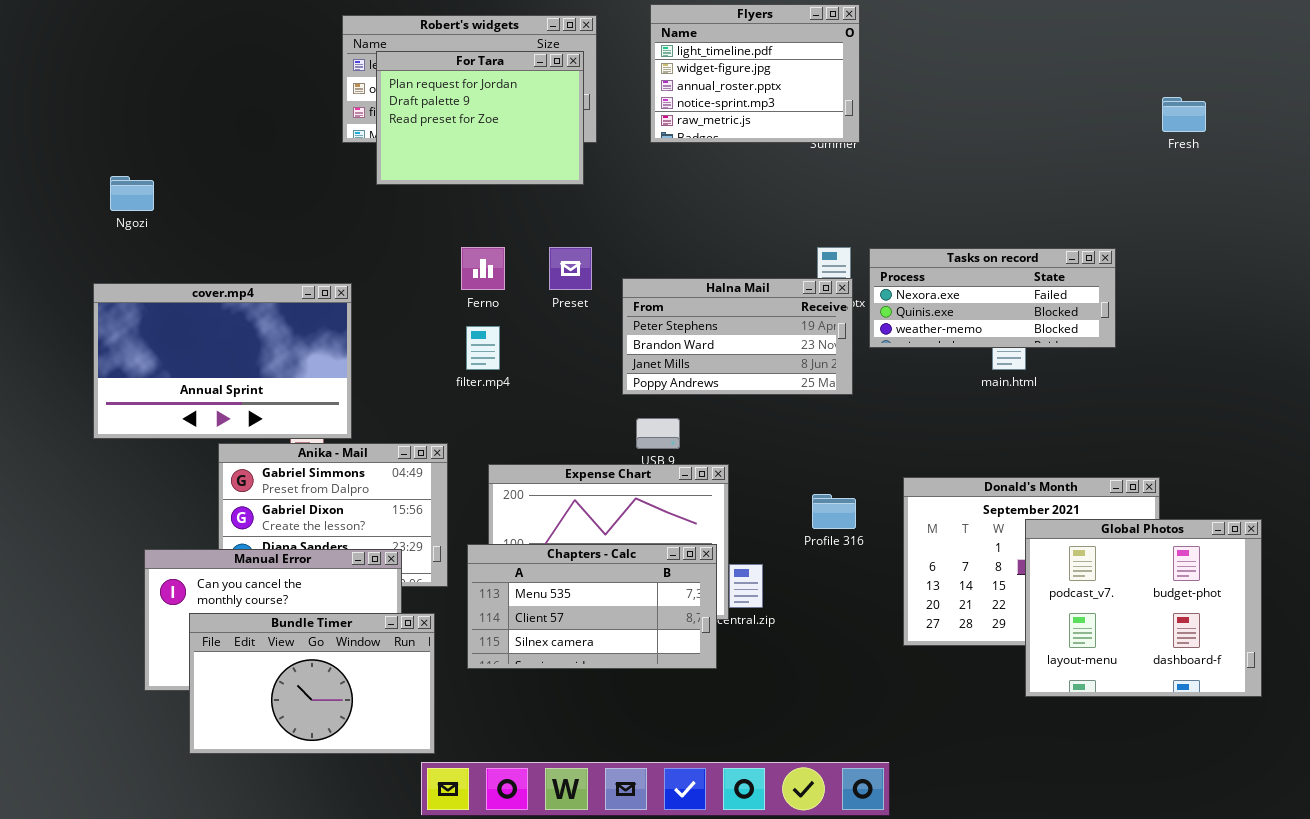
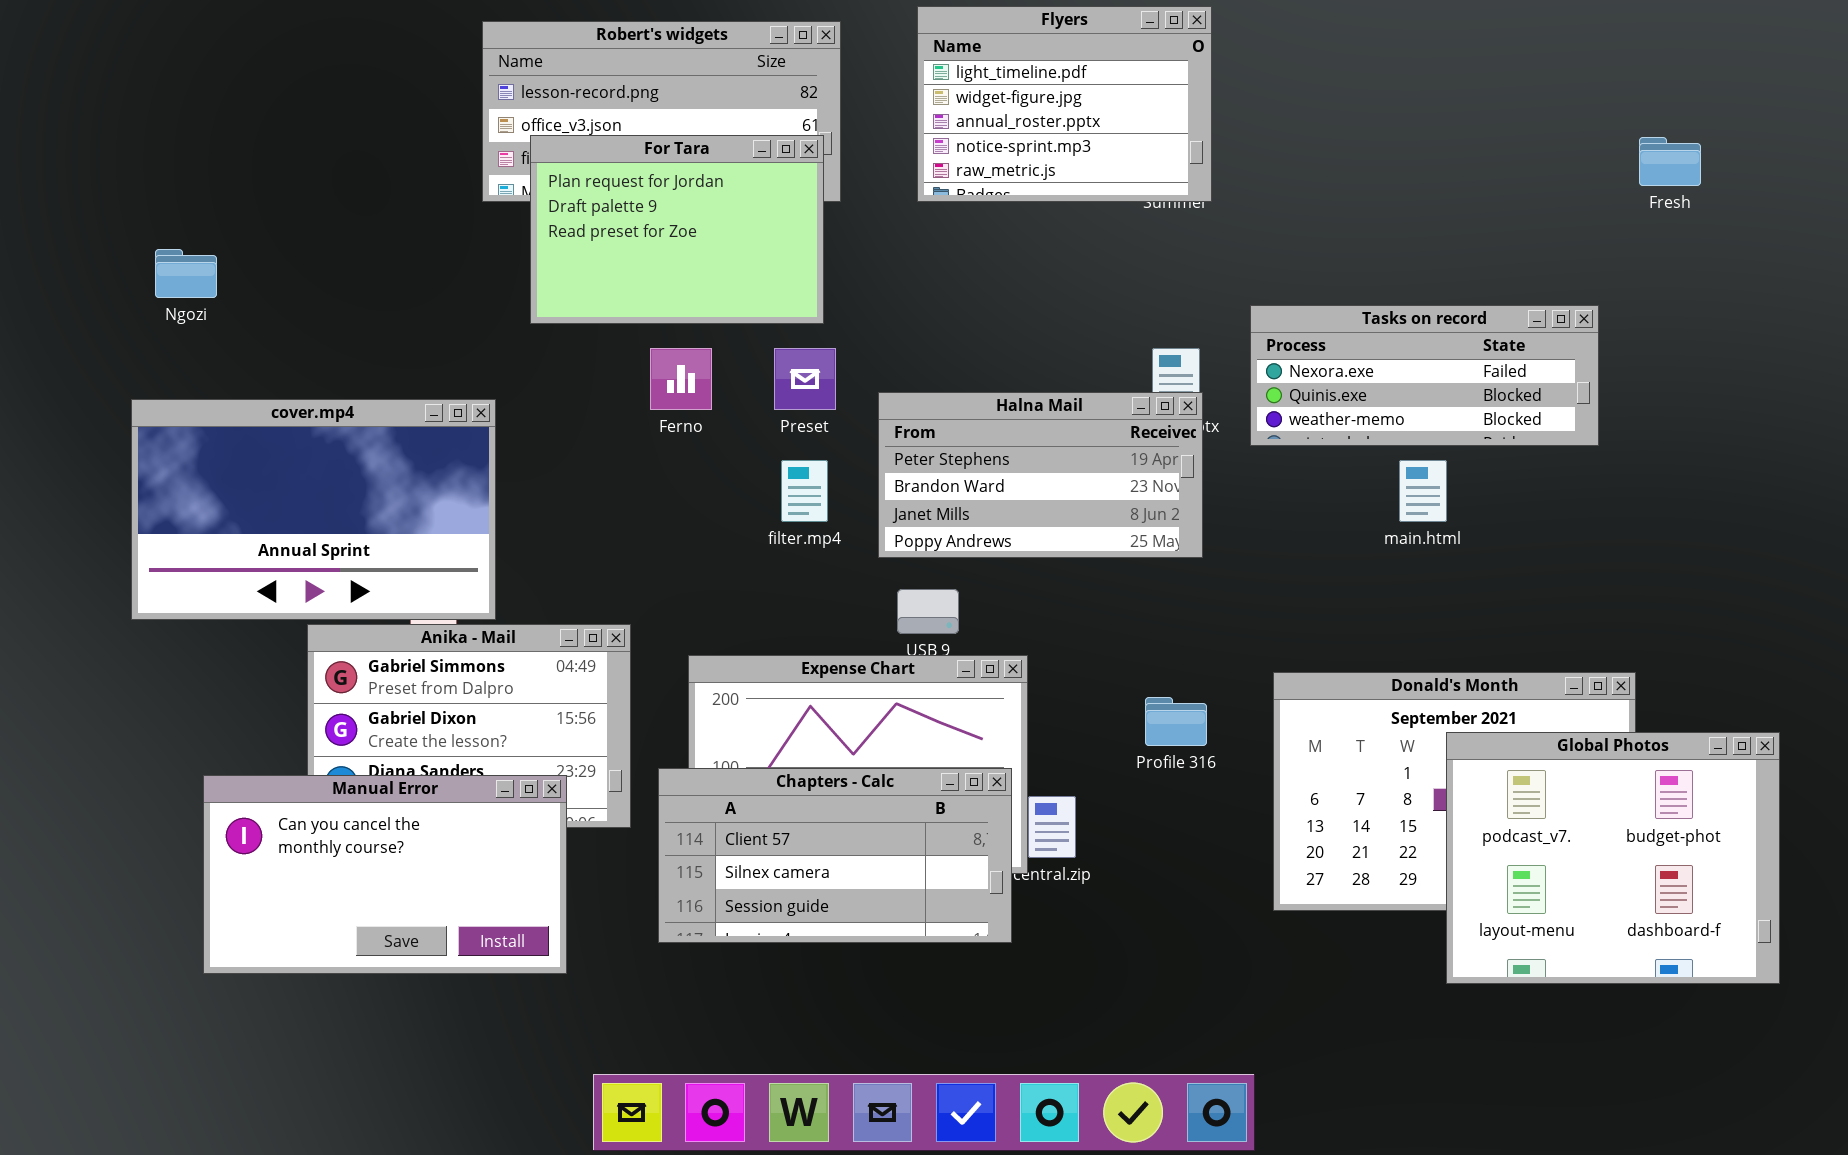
For Tara: [376,51,584,185] -> [530,135,824,324], moved
Tasks on record: [869,248,1116,348] -> [1250,305,1599,446], moved
filter.mp4: [466,326,500,370] -> [781,460,828,522], moved
Chapters - Calc: [467,544,717,669] -> [658,768,1012,943], scrolled down 1 row
Bundle Timer: [189,613,435,754] -> none, closed

